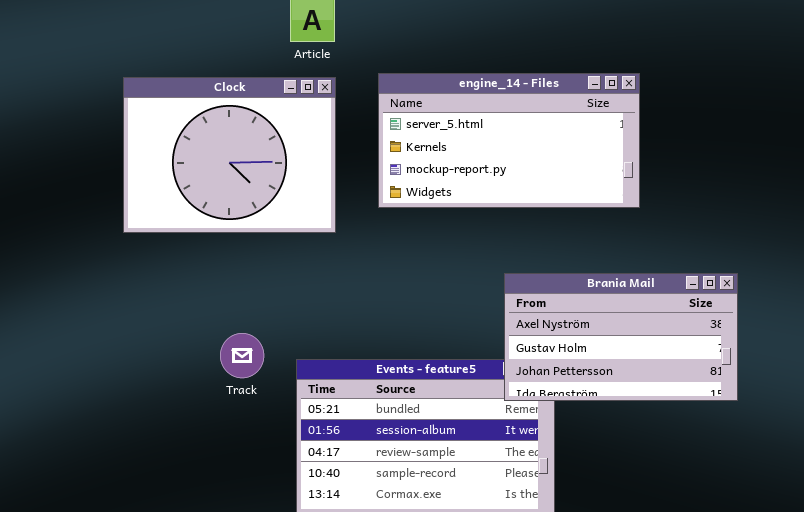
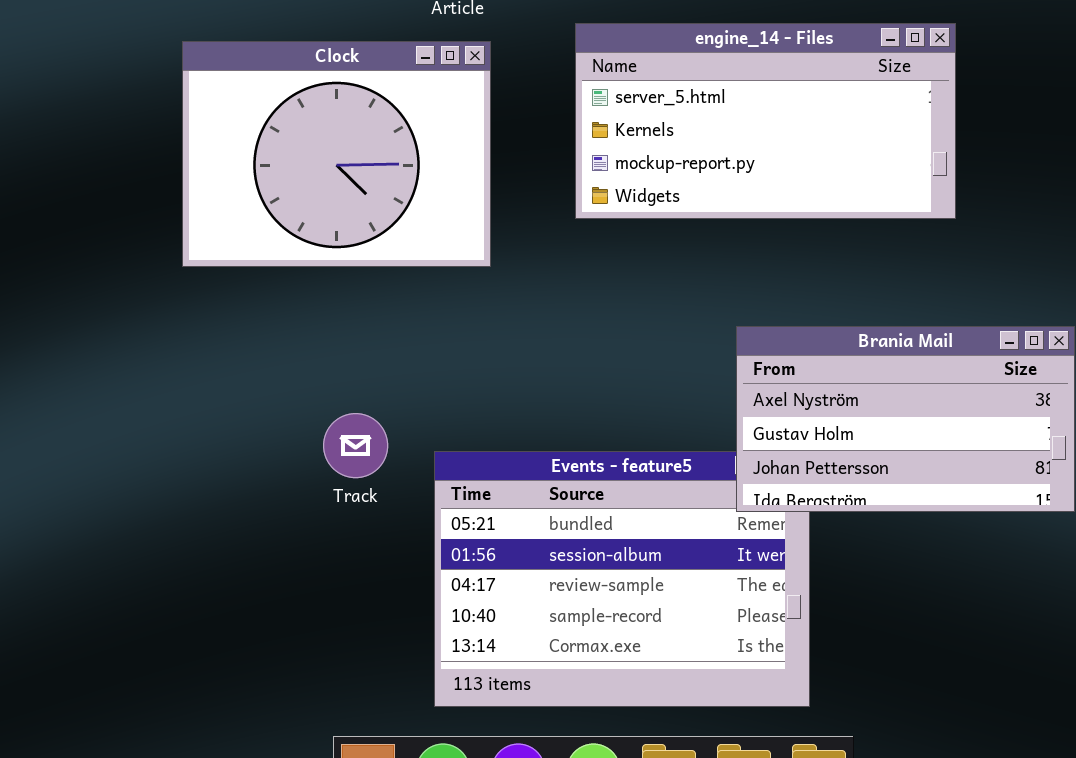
engine_14 - Files: [378,73,640,208] -> [575,23,956,219], moved

